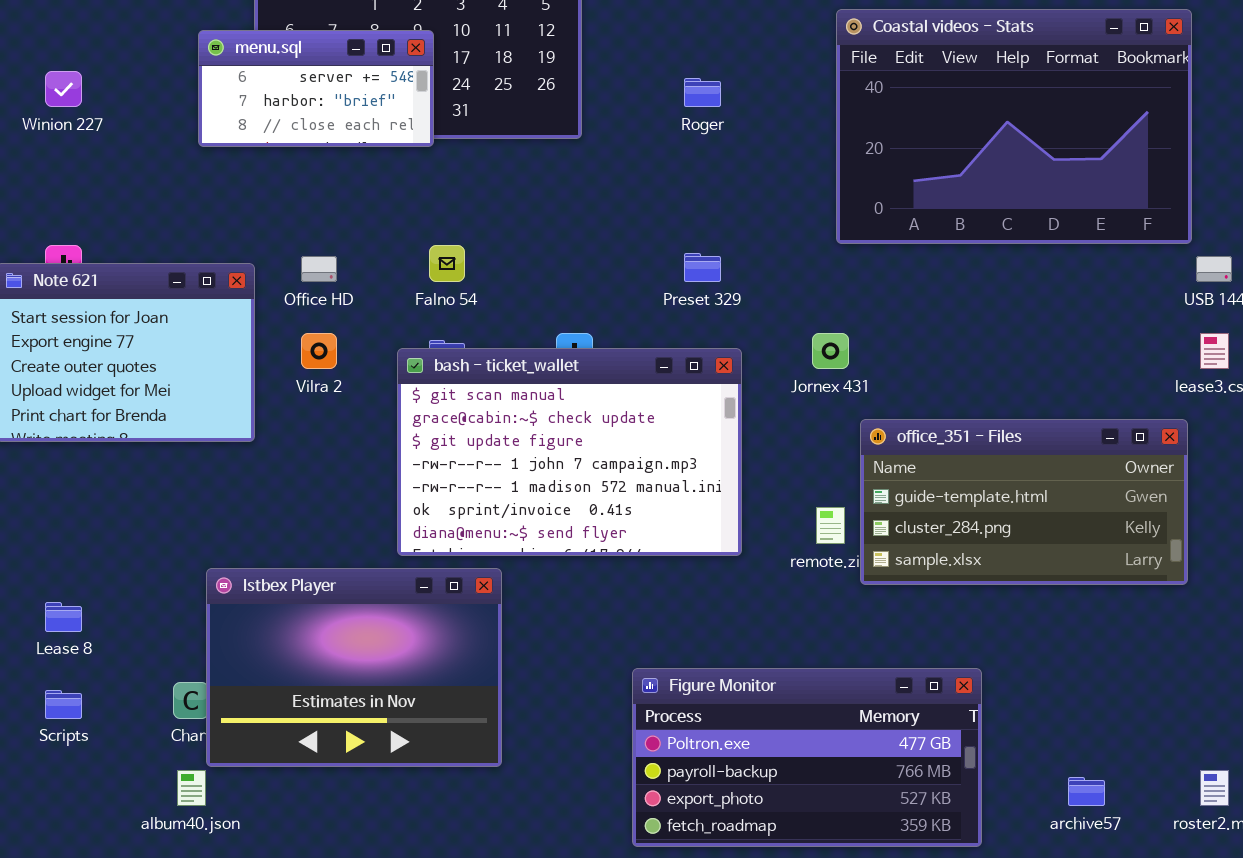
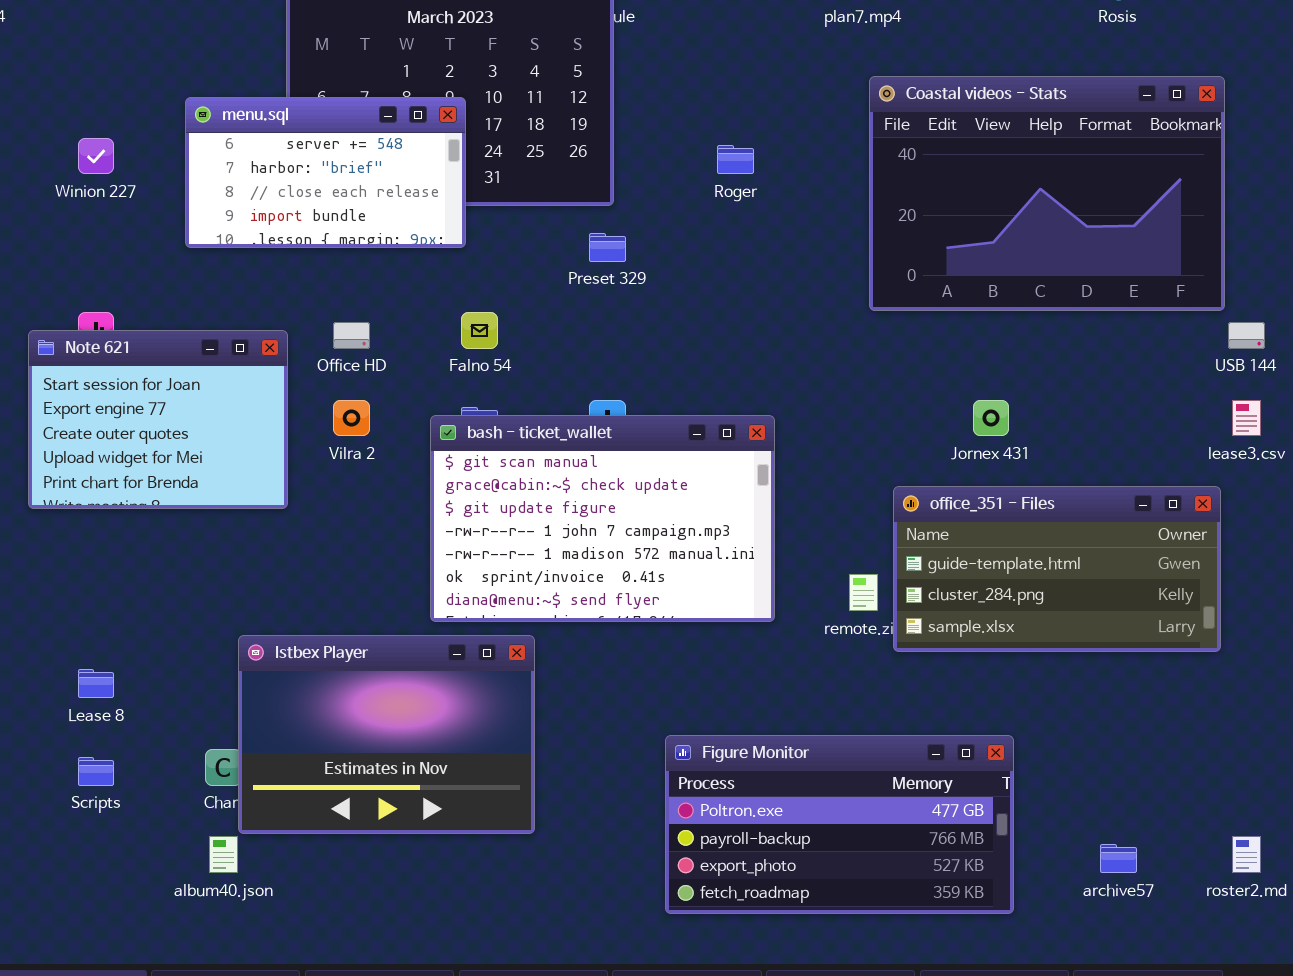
menu.sql: [198,30,434,147] -> [185,97,466,248], resized
Preset 329: [684,253,721,282] -> [589,233,626,262], moved
Jornex 431: [812,333,849,369] -> [973,400,1009,436], moved

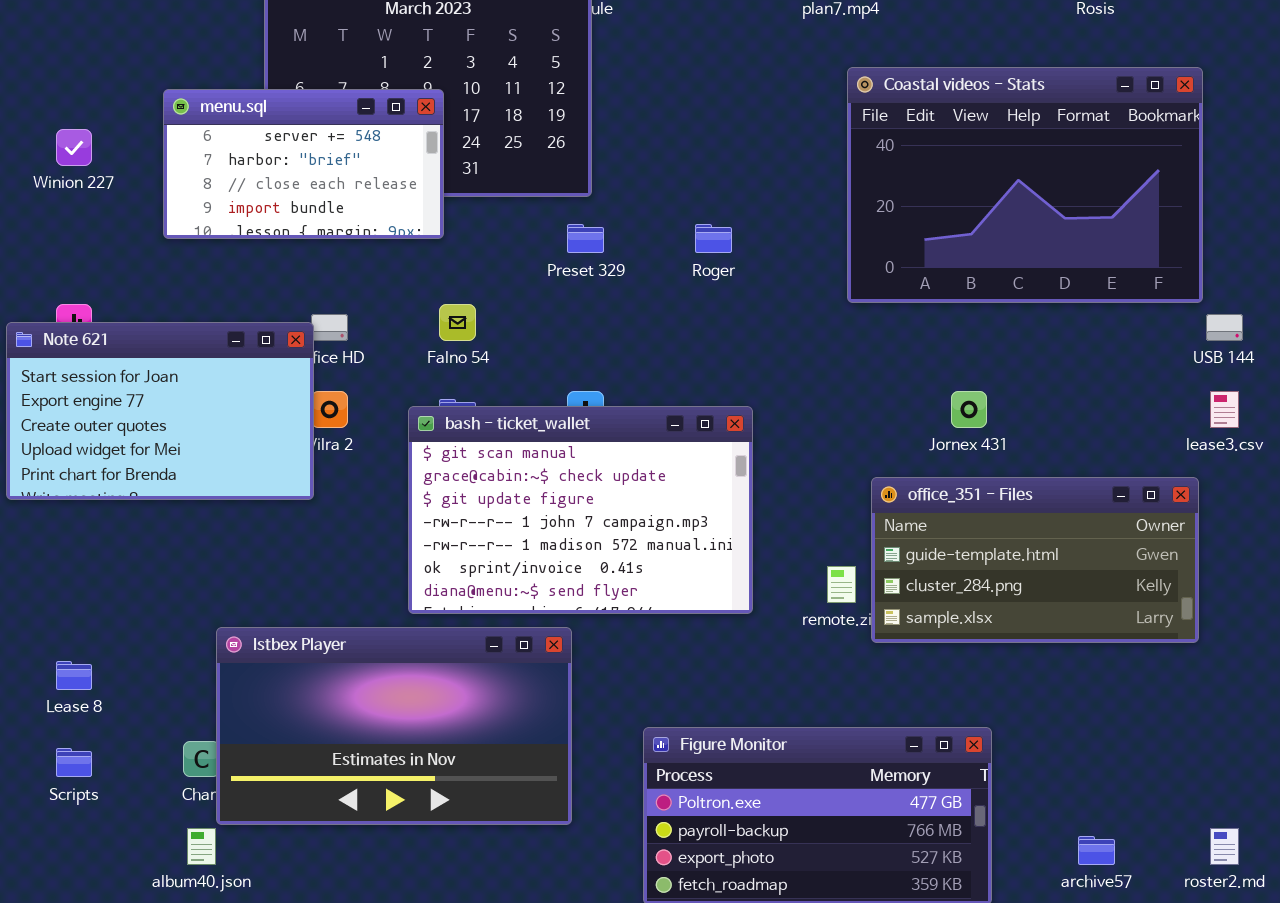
Roger: [717,145,754,174] -> [695,224,732,253], moved
Note 621: [28,330,288,509] -> [6,322,314,500], resized
Istbex Player: [238,635,535,834] -> [216,627,572,825], resized

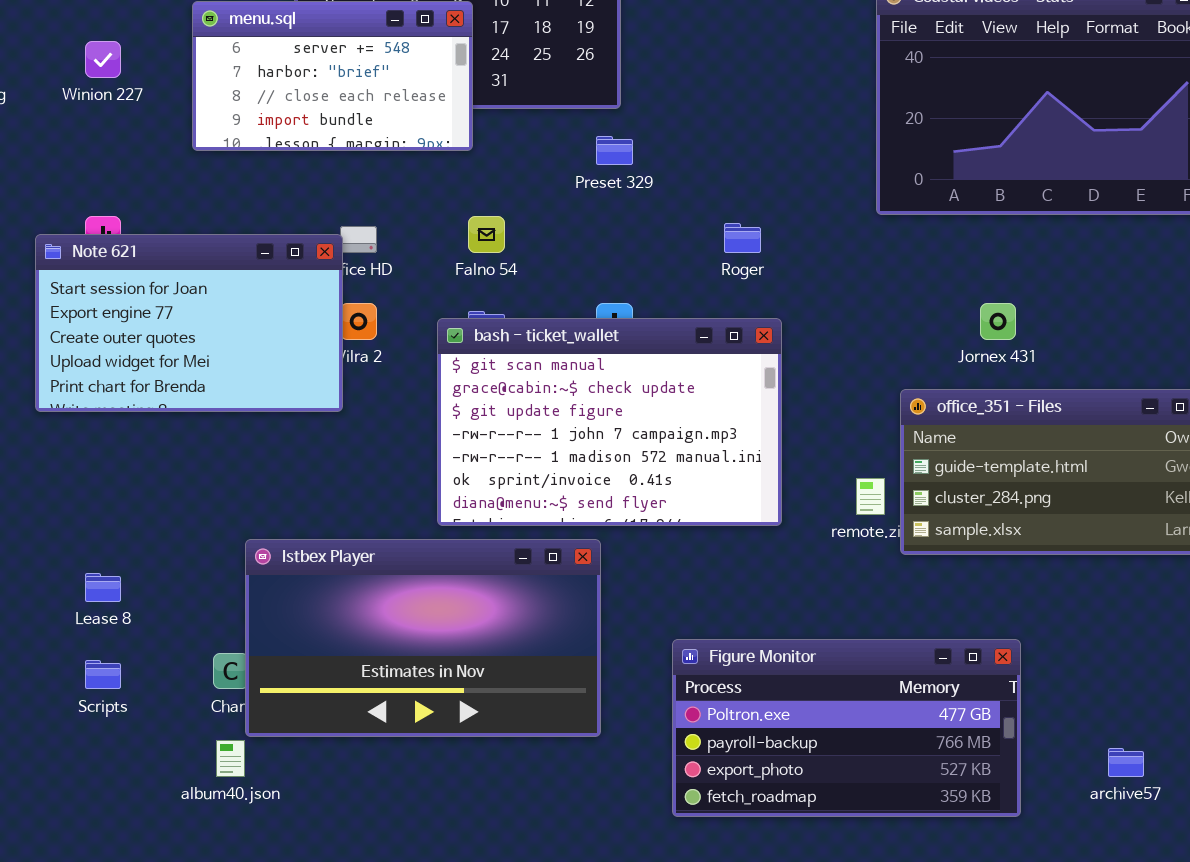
Roger: [695,224,732,253] -> [724,223,761,253], moved

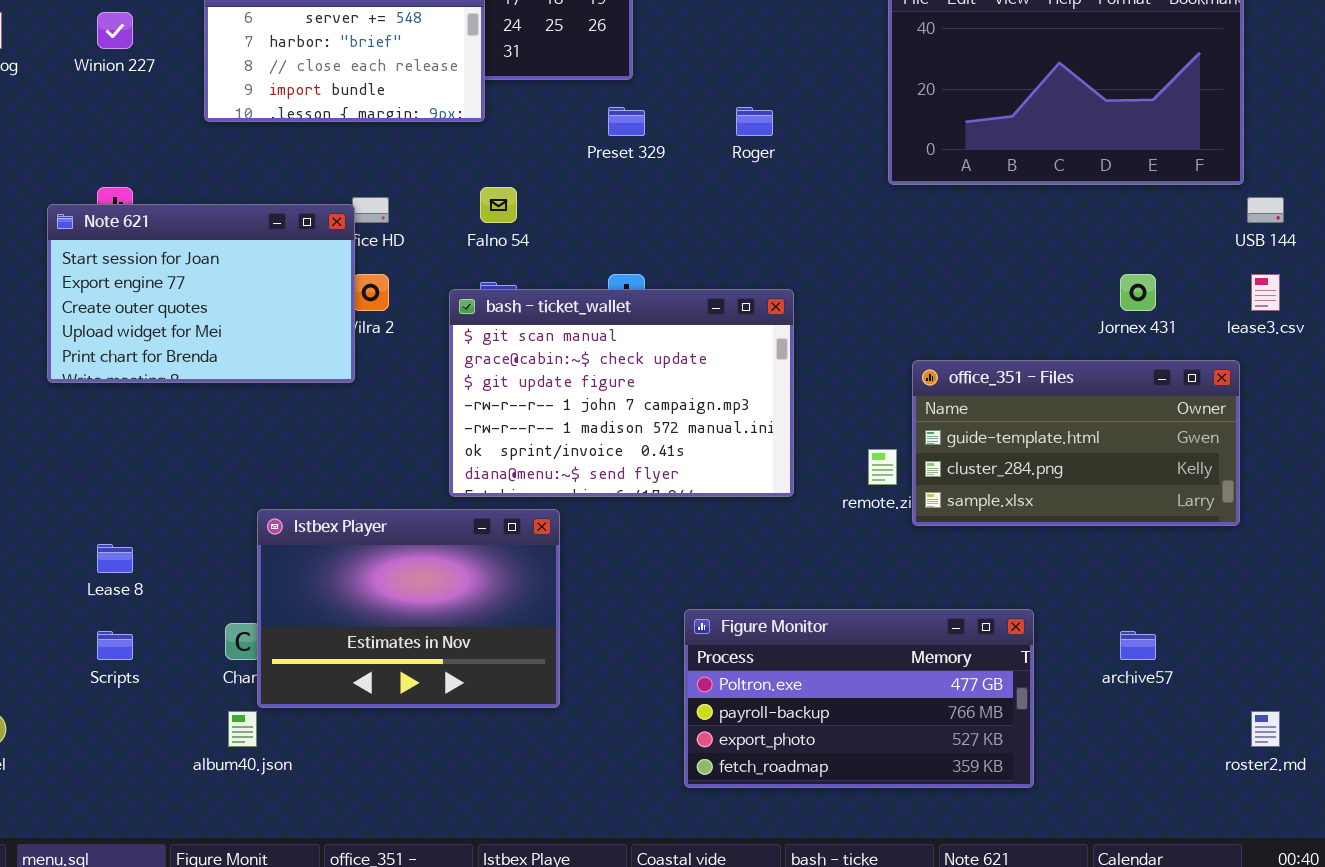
Roger: [724,223,761,253] -> [736,107,773,136], moved
Jornex 431: [980,303,1016,340] -> [1120,274,1156,311], moved
Istbex Player: [245,539,601,737] -> [257,509,560,708], resized
archive57: [1108,748,1144,777] -> [1120,631,1156,660], moved

